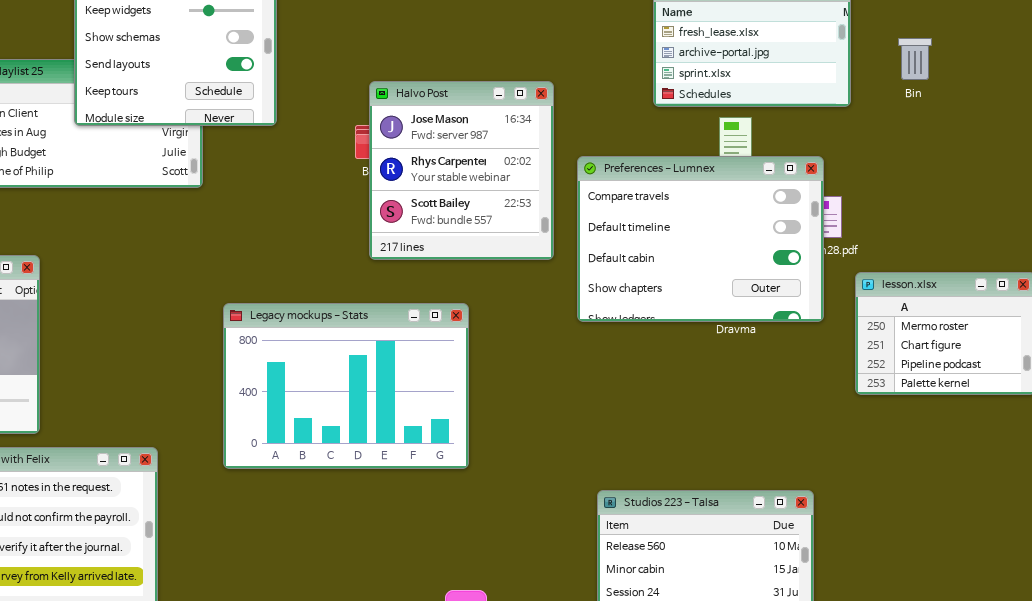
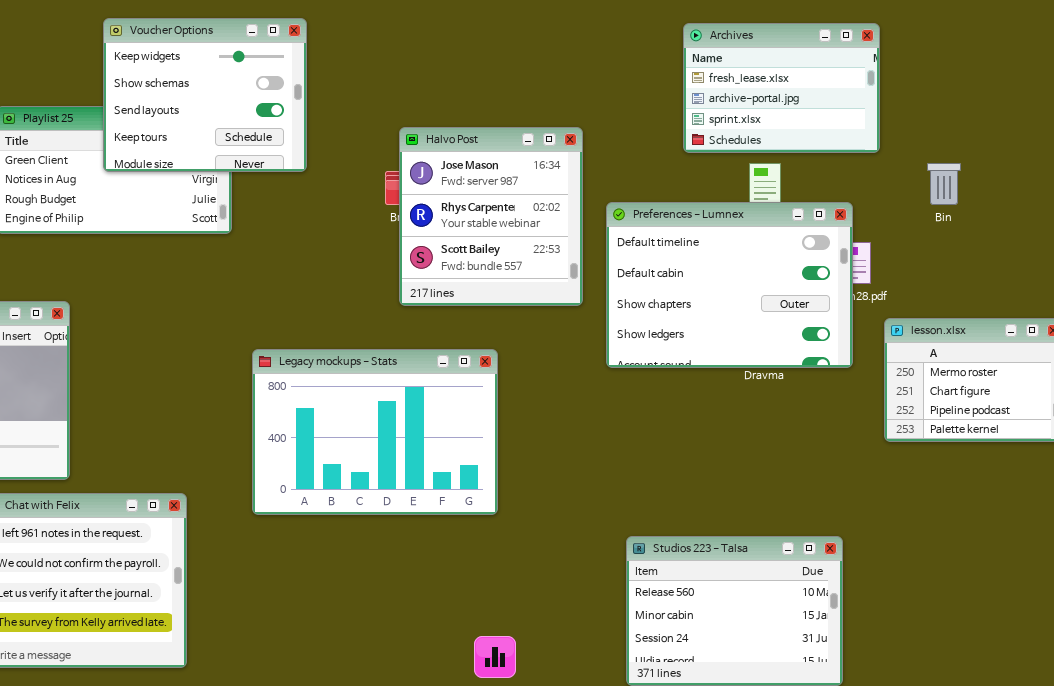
Bin: [898,38,932,80] -> [927,163,961,205], moved
Preferences - Lumnex: [577,156,824,322] -> [606,202,853,368], scrolled down 1 row

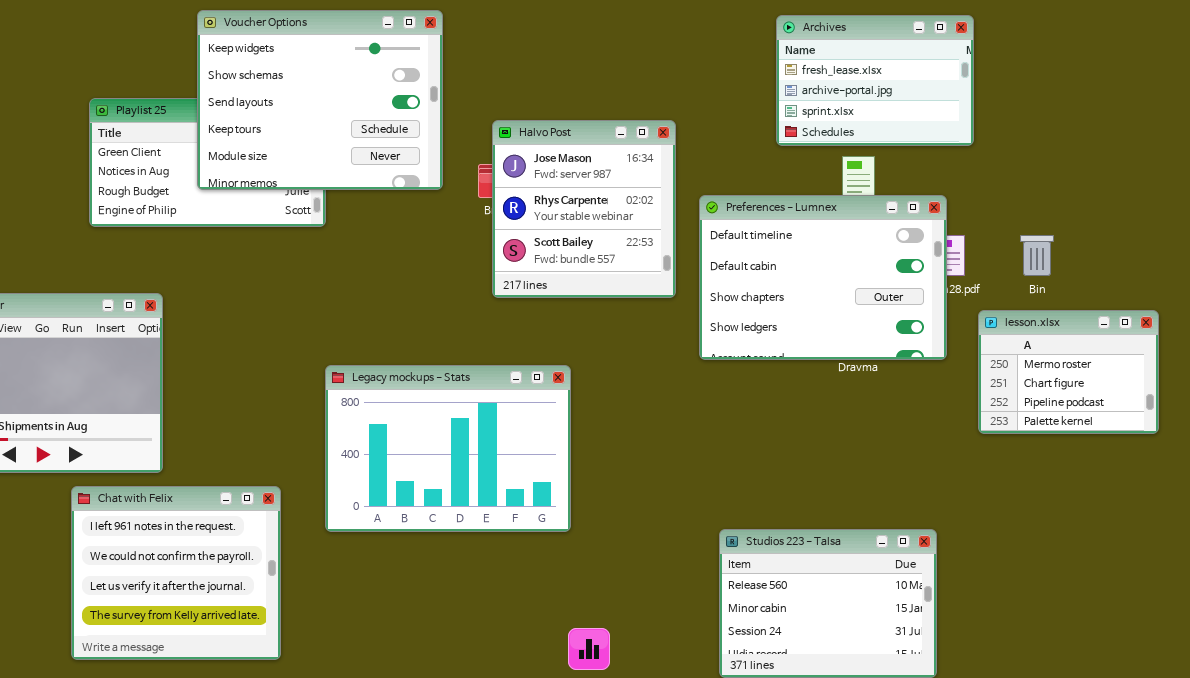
Voucher Options: [103,18,307,172] -> [197,10,443,190], resized
Bin: [927,163,961,205] -> [1020,235,1054,276], moved
Legacy mockups - Stats: [252,349,498,515] -> [325,365,571,532], moved

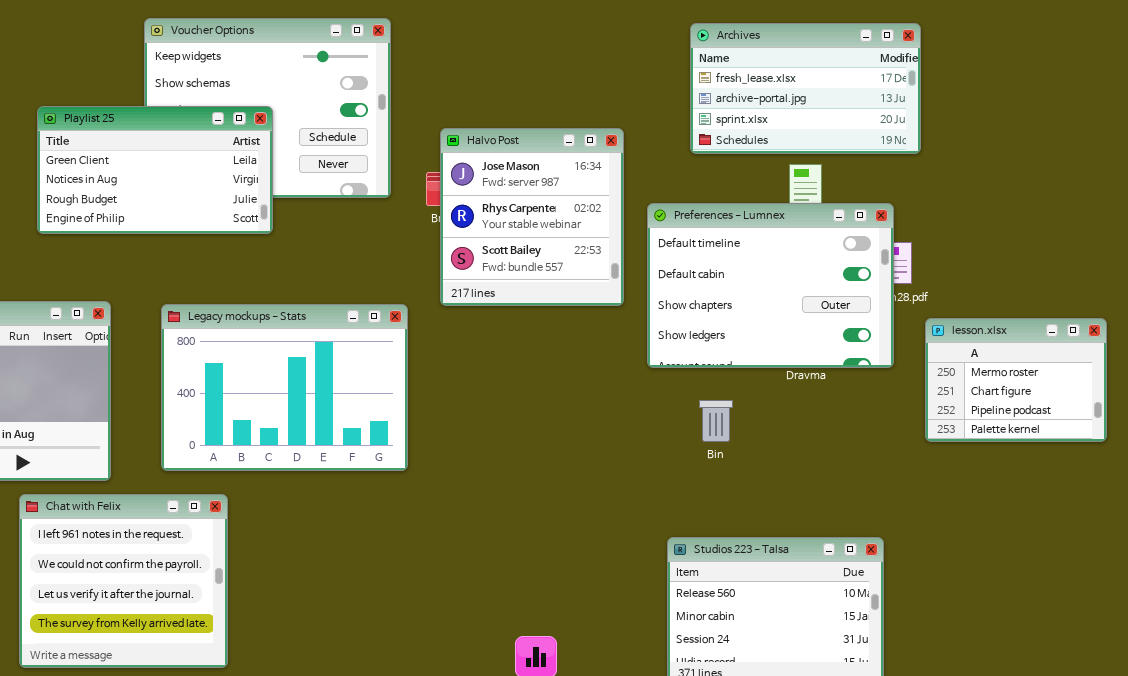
Archives: [776,15,974,146] -> [690,23,921,154], resized
Playlist 25: [89,98,326,227] -> [37,106,273,234], raised
Bin: [1020,235,1054,276] -> [699,400,733,442], moved
Legacy mockups - Stats: [325,365,571,532] -> [161,304,408,471], moved

